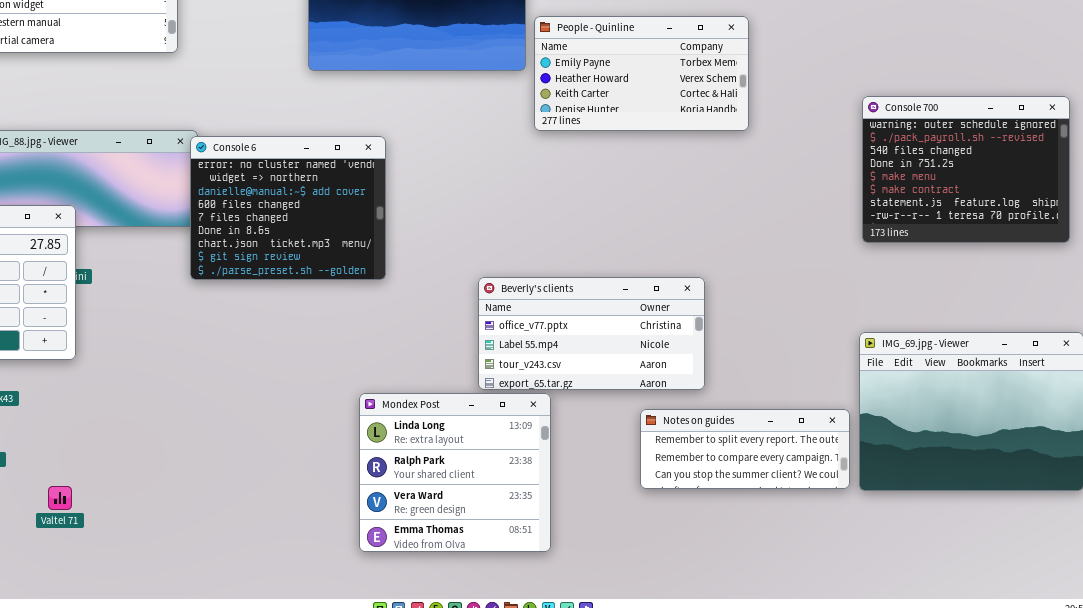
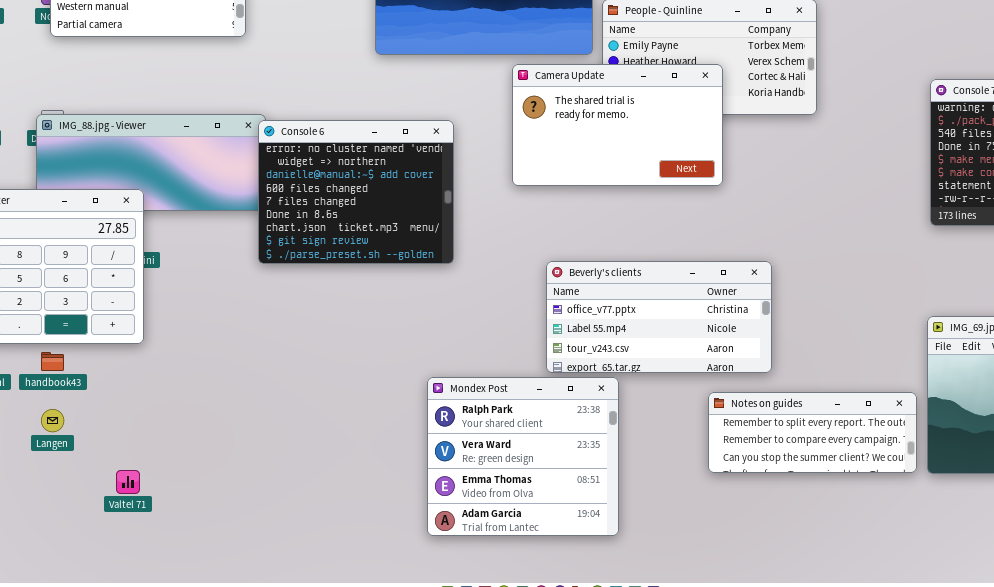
Camera Update: none -> [512,64,723,186], opened
Mondex Post: [359,393,551,552] -> [427,377,619,536], scrolled down 1 row

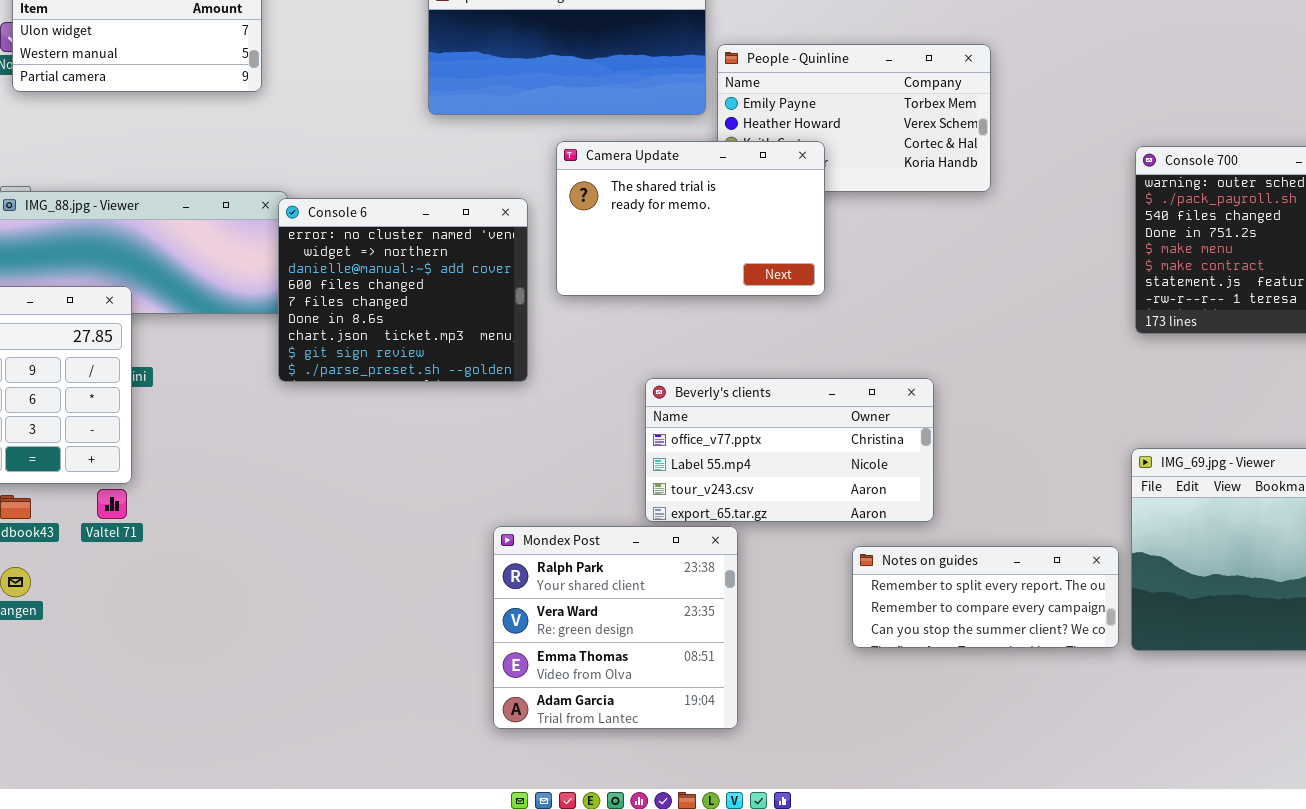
Camera Update: [512,64,723,186] -> [556,141,825,296], moved
Valtel 71: [116,470,140,494] -> [97,489,127,519], moved

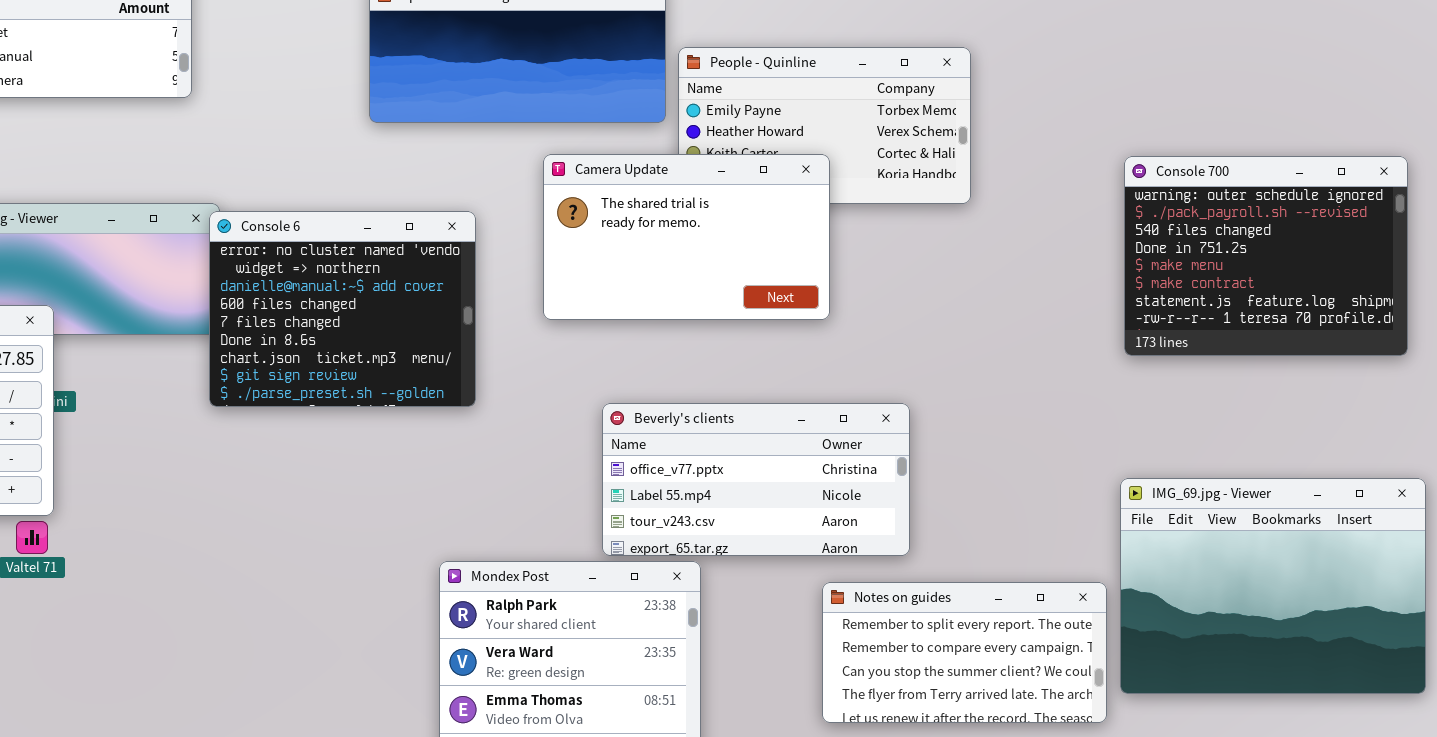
Camera Update: [556,141,825,296] -> [543,154,830,320], moved
Notes on guides: [852,546,1119,648] -> [822,582,1107,723], resized

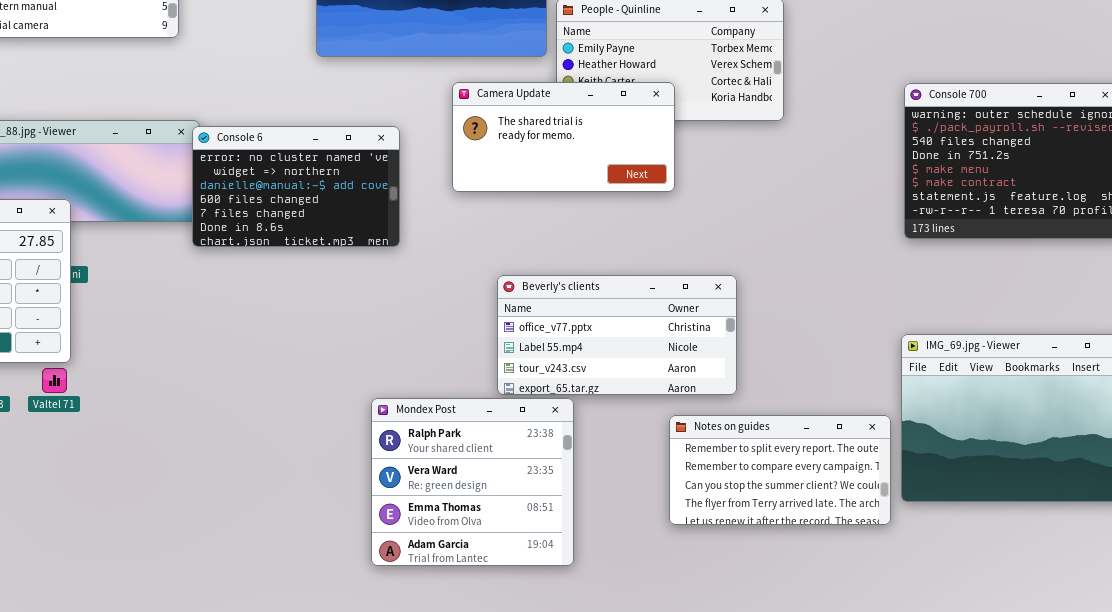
Camera Update: [543,154,830,320] -> [452,82,675,192], resized
Console 6: [209,211,476,407] -> [192,126,400,247], resized

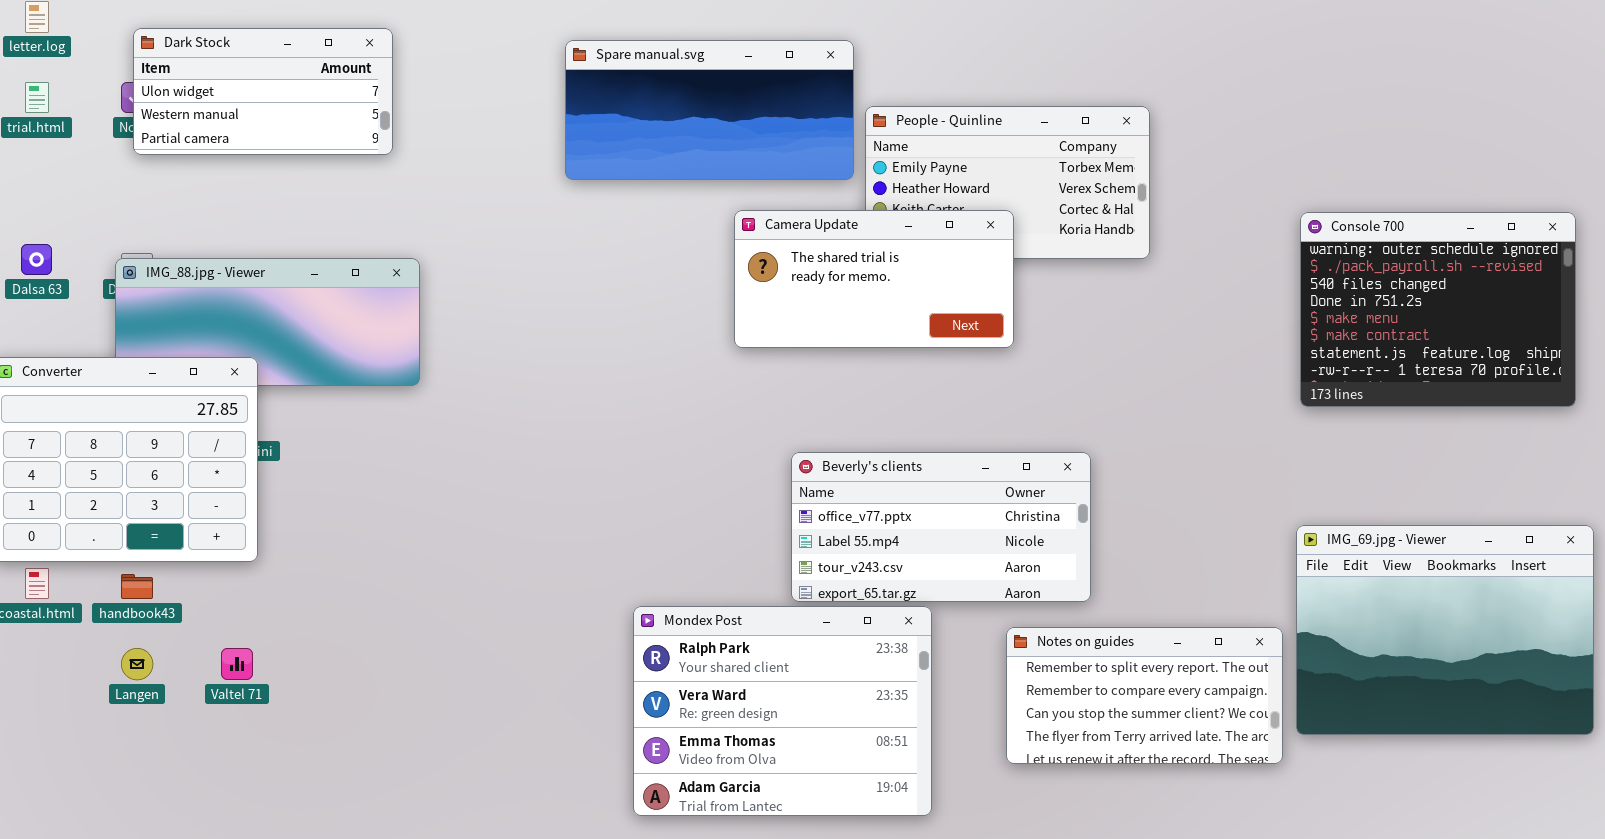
Console 6: [192,126,400,247] -> none, closed
Valtel 71: [42,368,67,393] -> [221,648,253,680], moved
Mondex Post: [371,398,574,566] -> [633,606,932,816], resized

